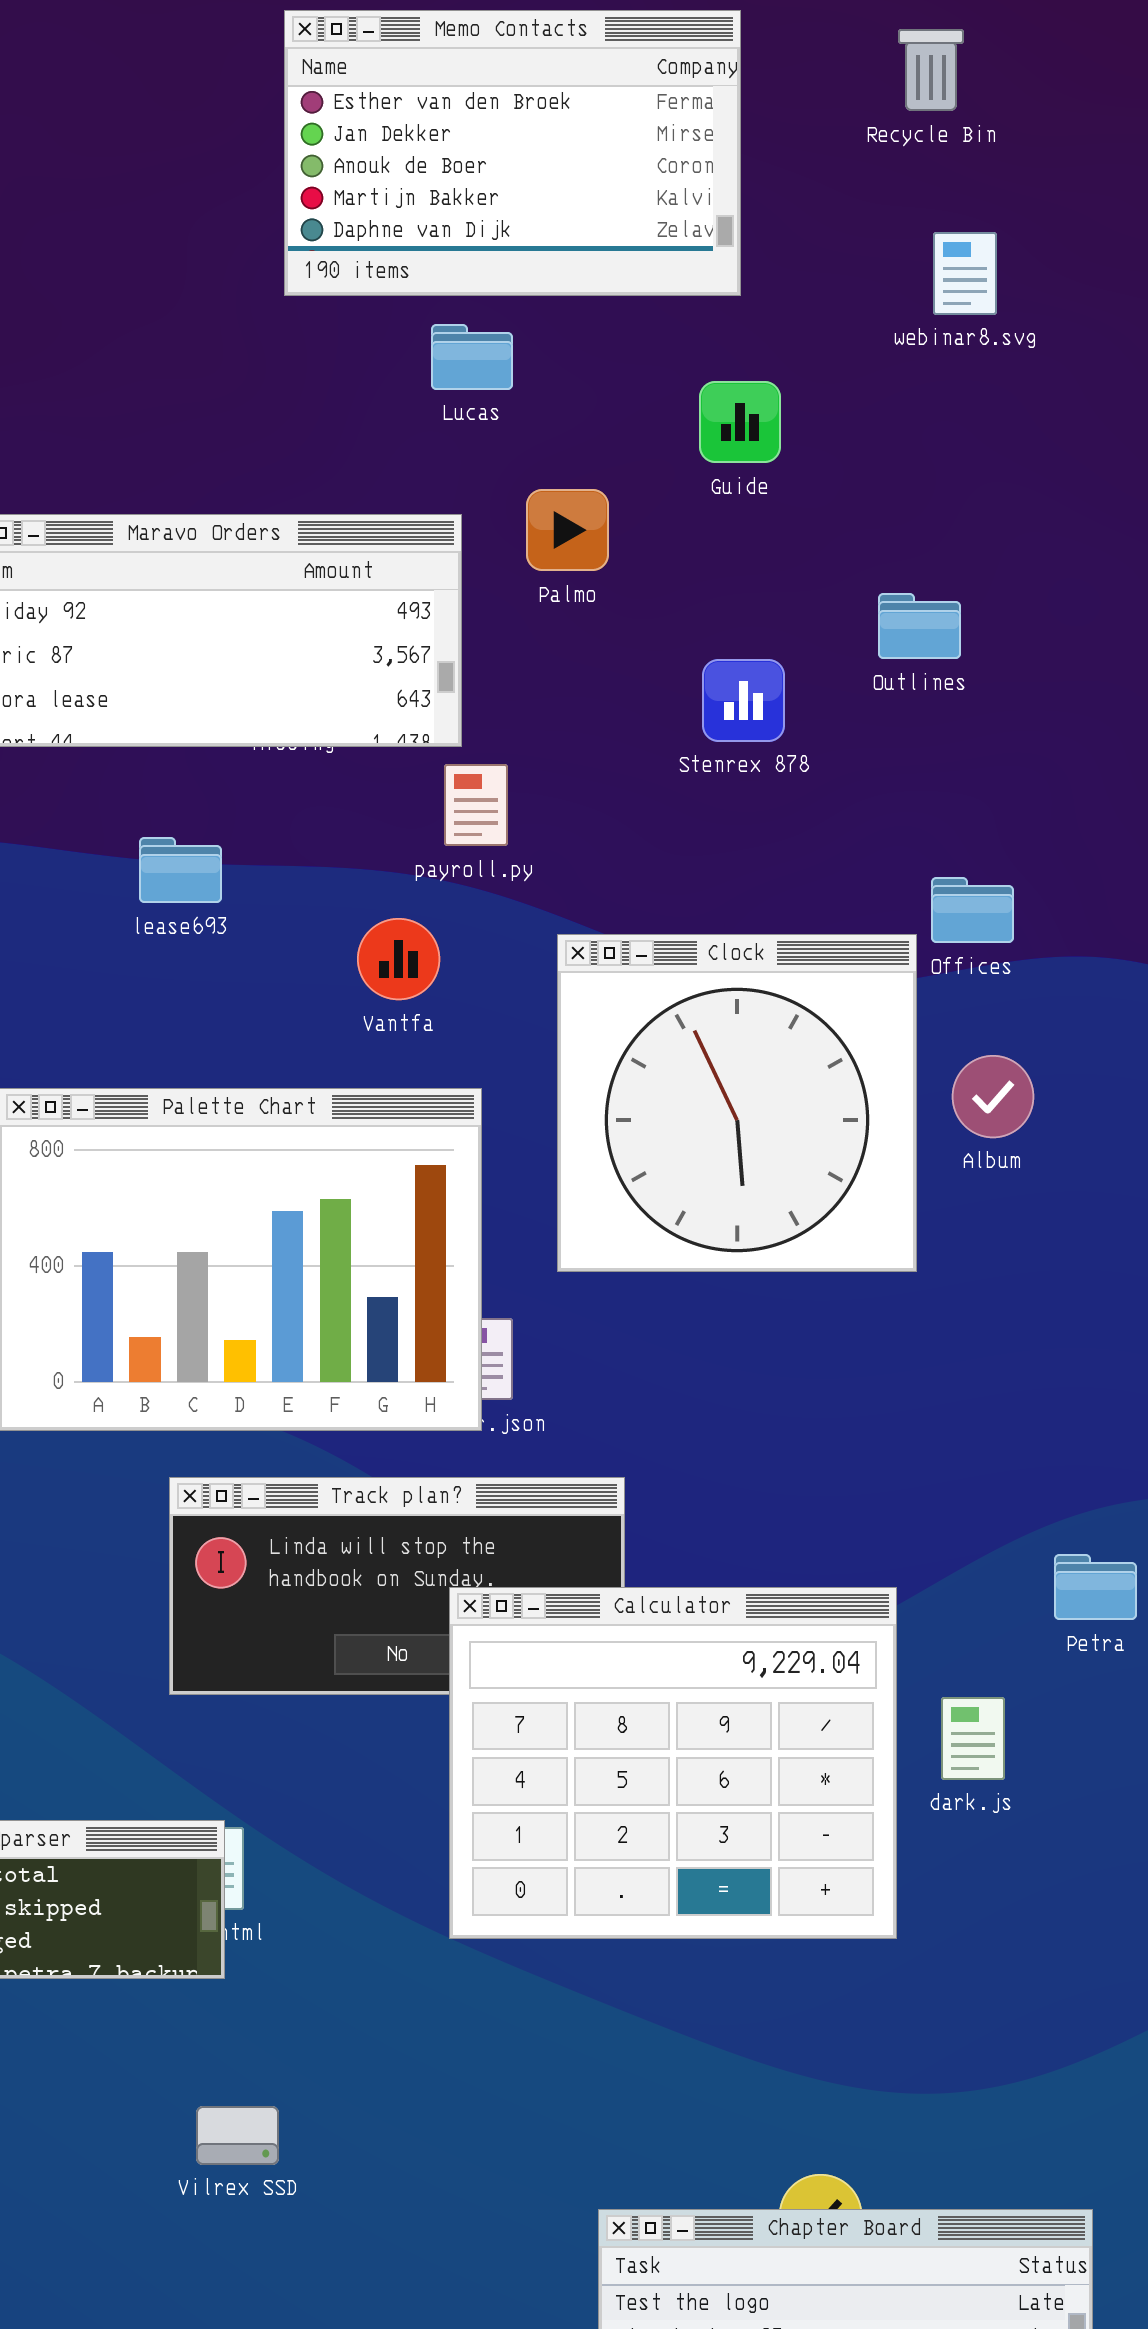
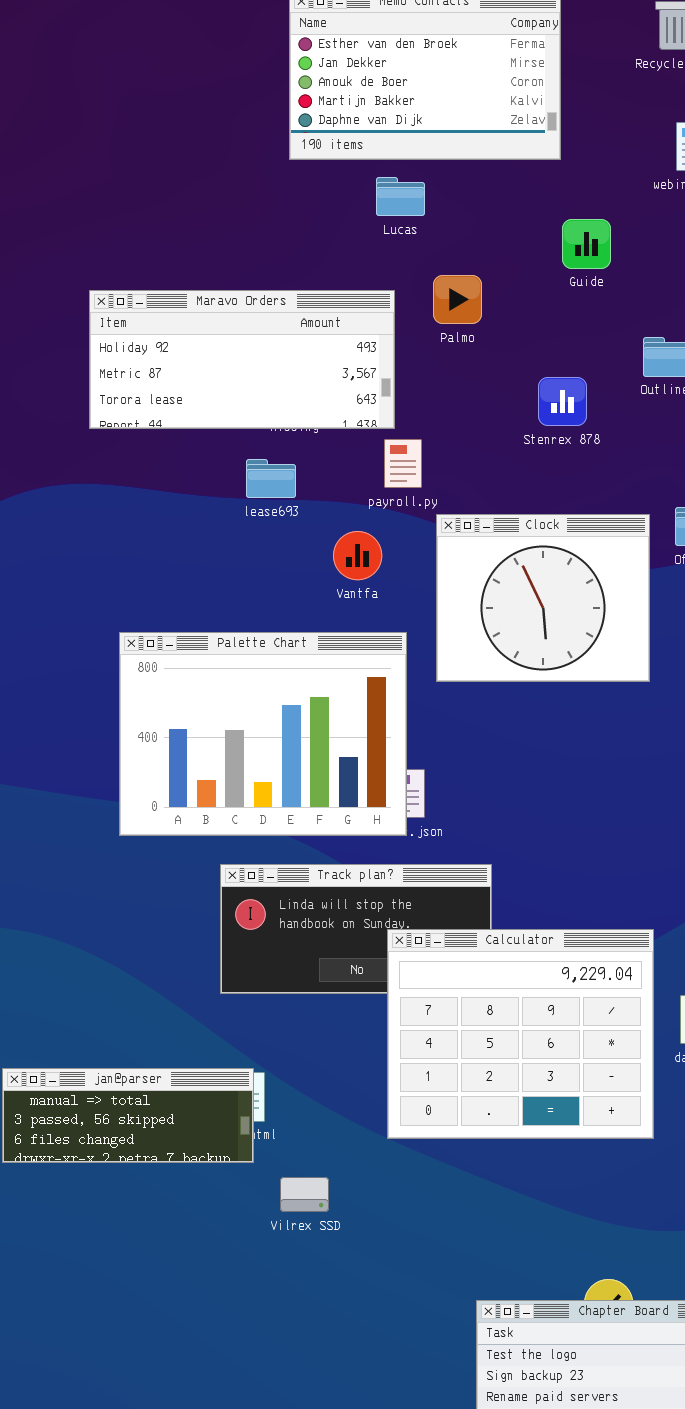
Guide: [699,381,781,463] -> [562,219,611,269], moved
lease693: [139,837,222,903] -> [246,459,296,498], moved
Clock: [557,934,917,1272] -> [436,514,650,682], moved, resized
Vilrex SSD: [196,2106,279,2165] -> [280,1177,329,1212], moved

